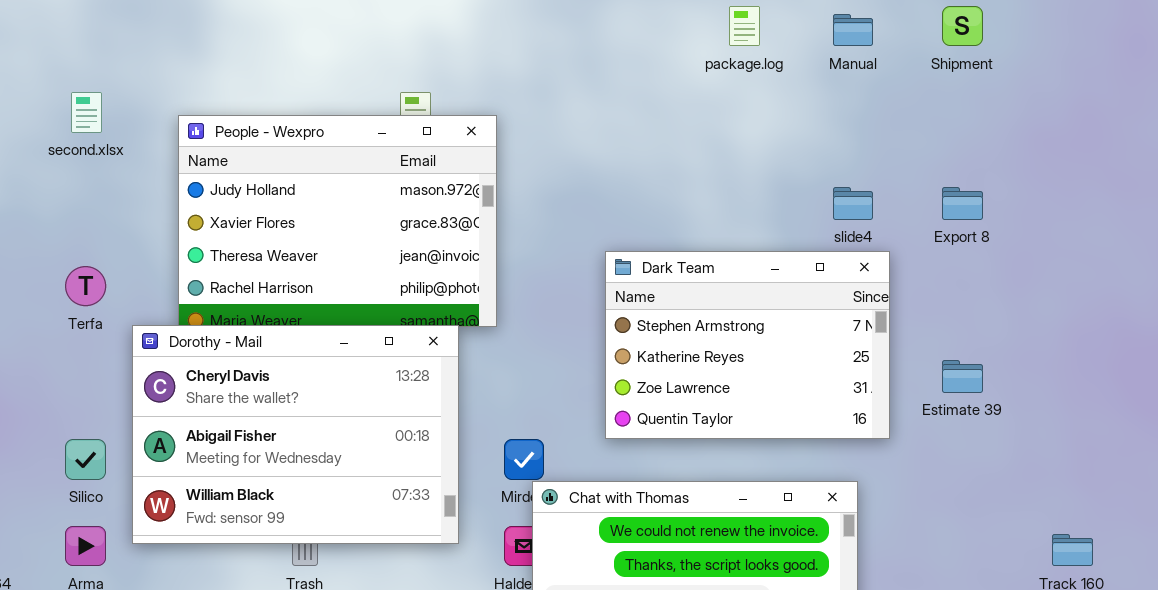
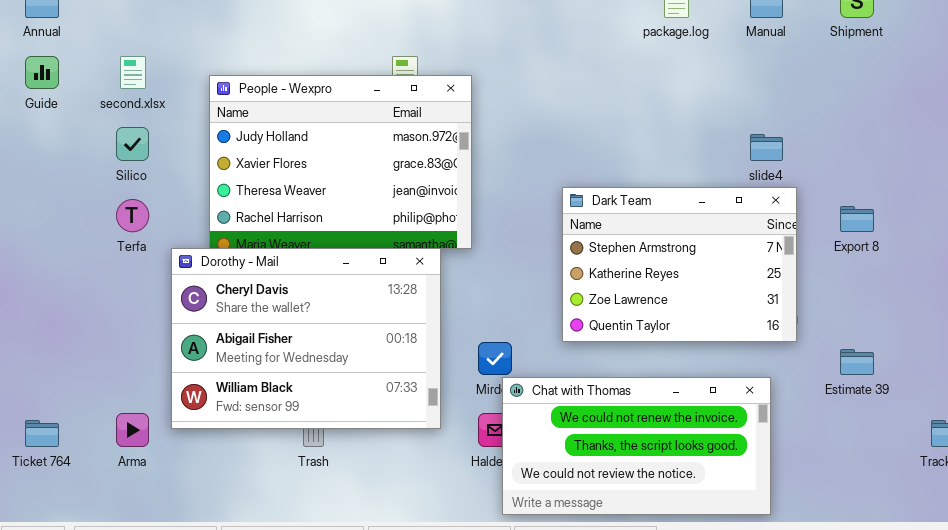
Export 8: [942,187,983,220] -> [840,206,874,232], moved
Estimate 39: [942,360,983,393] -> [840,349,874,375], moved
Silico: [65,439,106,480] -> [116,127,149,161], moved

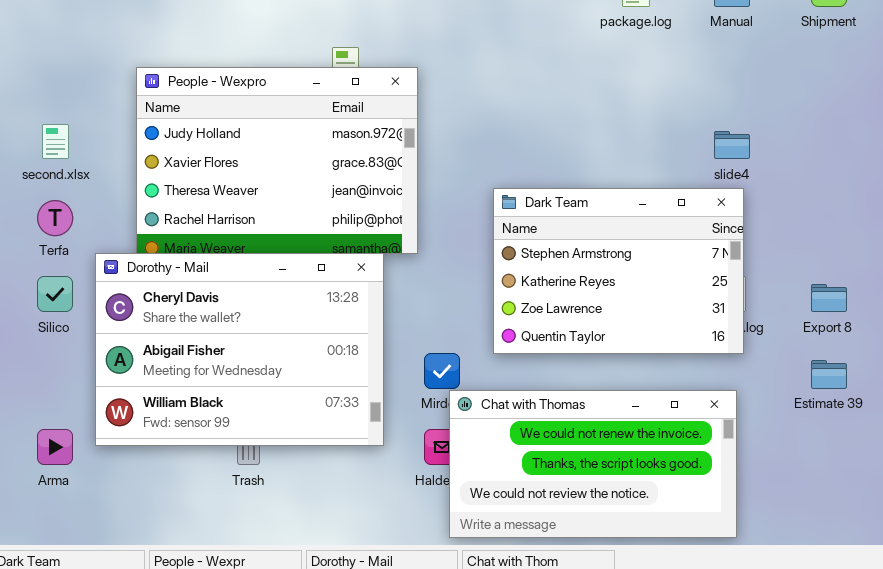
second.xlsx: [120,56,146,89] -> [42,124,69,159], moved
Silico: [116,127,149,161] -> [37,276,73,312], moved
Dark Team: [562,187,797,342] -> [493,188,744,354], moved
Export 8: [840,206,874,232] -> [811,284,847,312], moved

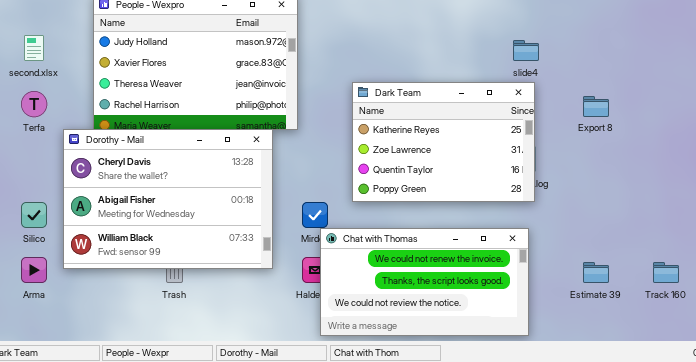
Dark Team: [493,188,744,354] -> [352,82,535,202], scrolled down 1 row
Silico: [37,276,73,312] -> [21,202,47,228], moved
Export 8: [811,284,847,312] -> [583,96,609,117], moved
Estimate 39: [811,360,847,389] -> [583,262,609,283], moved

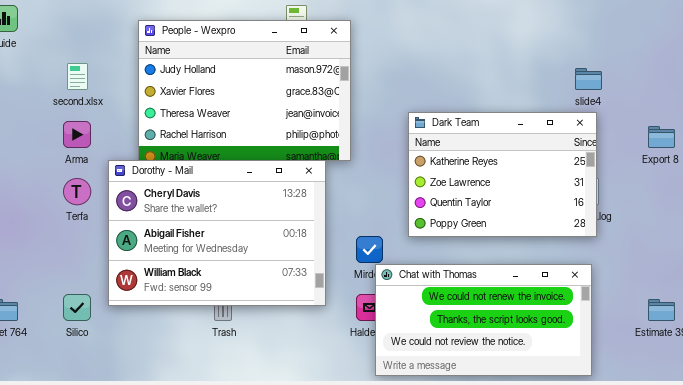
Terfa: [21,91,47,117] -> [63,178,91,205], moved
Silico: [21,202,47,228] -> [63,294,91,321], moved
Arma: [21,257,47,283] -> [63,121,91,148], moved

